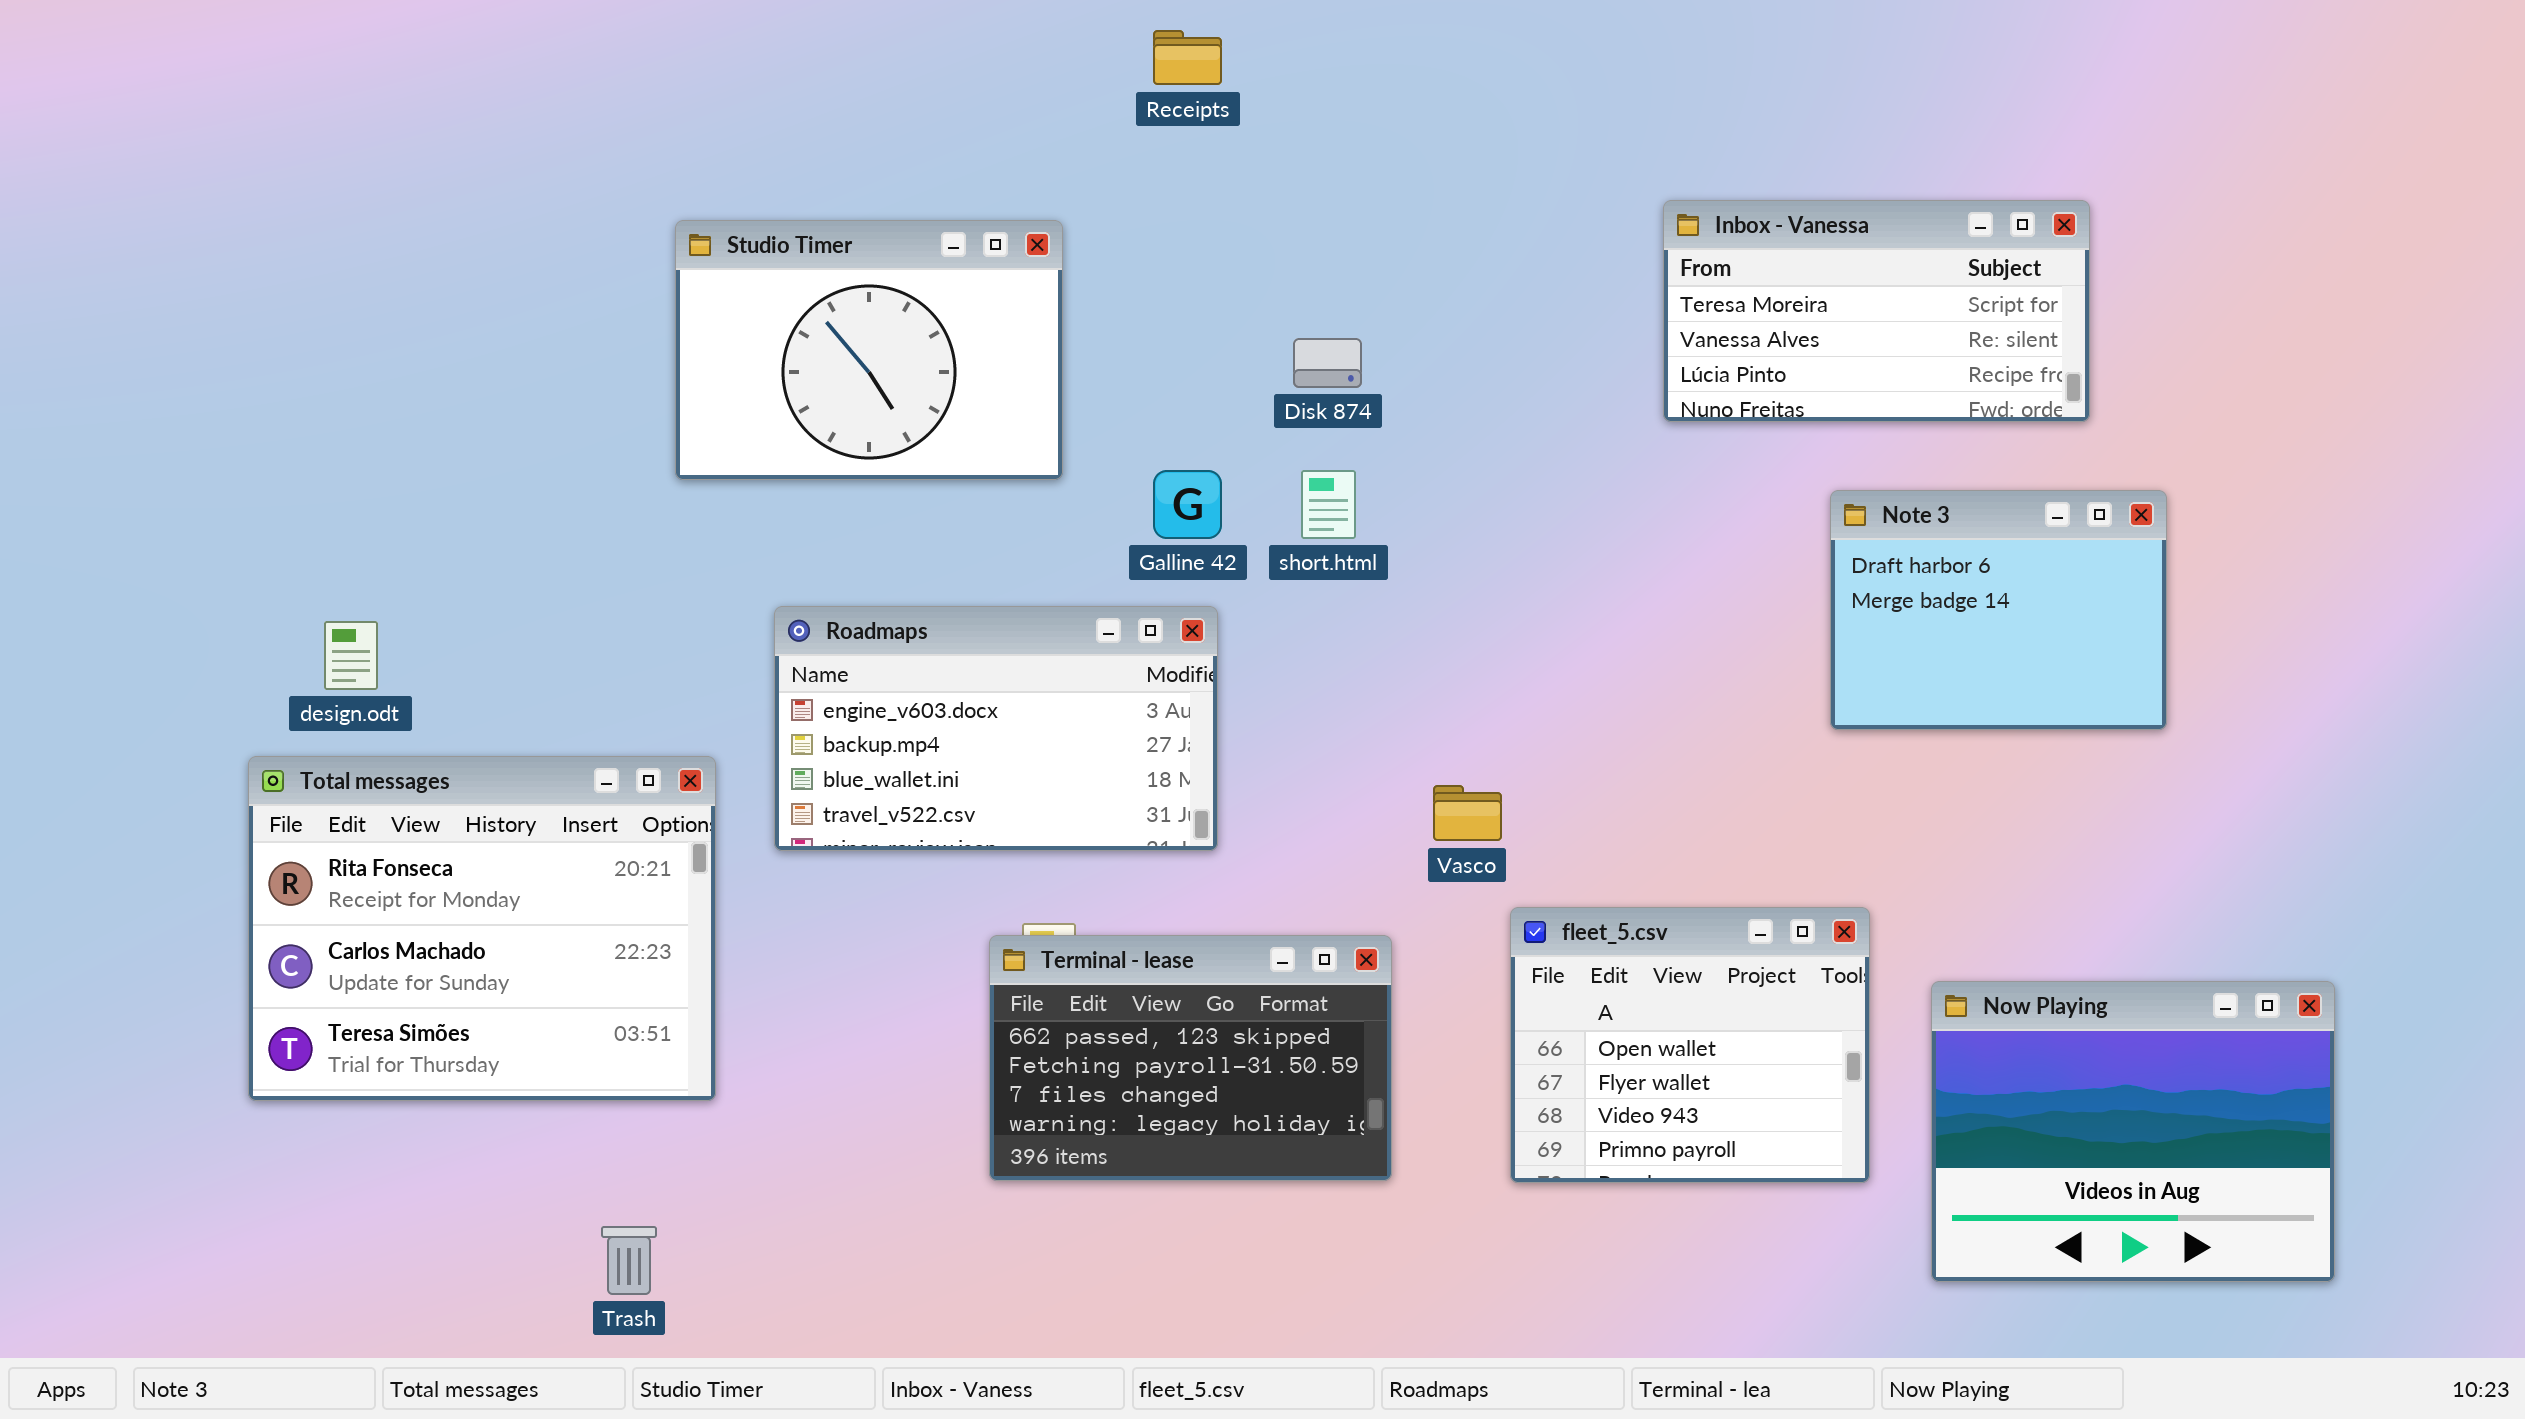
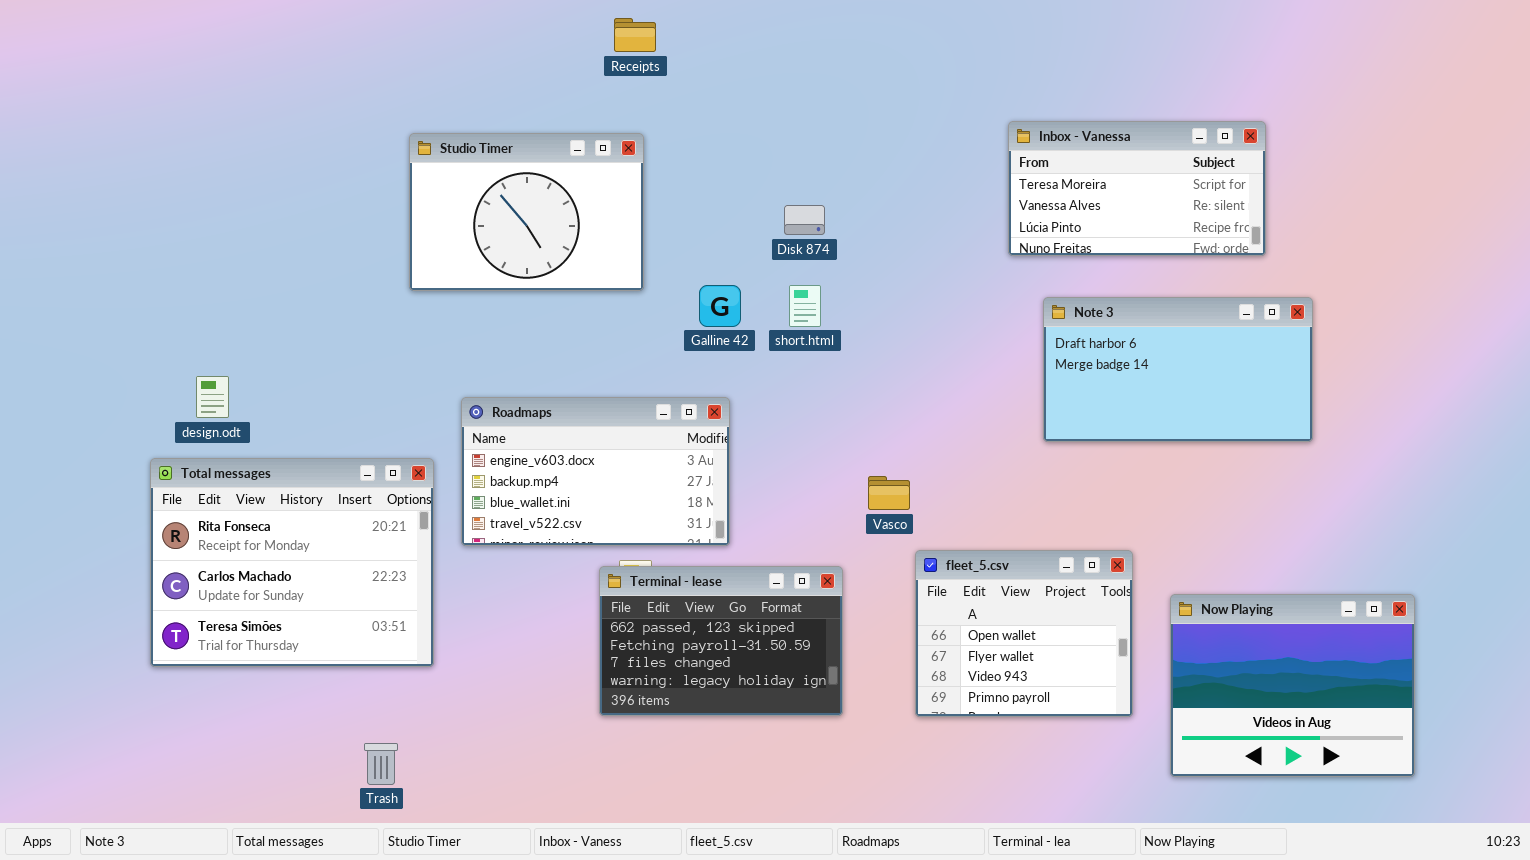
Receipts: [1153,30,1222,85] -> [614,18,656,52], moved
Note 3: [1830,490,2167,730] -> [1043,297,1313,442], resized
Roadmaps: [774,606,1218,851] -> [461,397,730,546], moved

